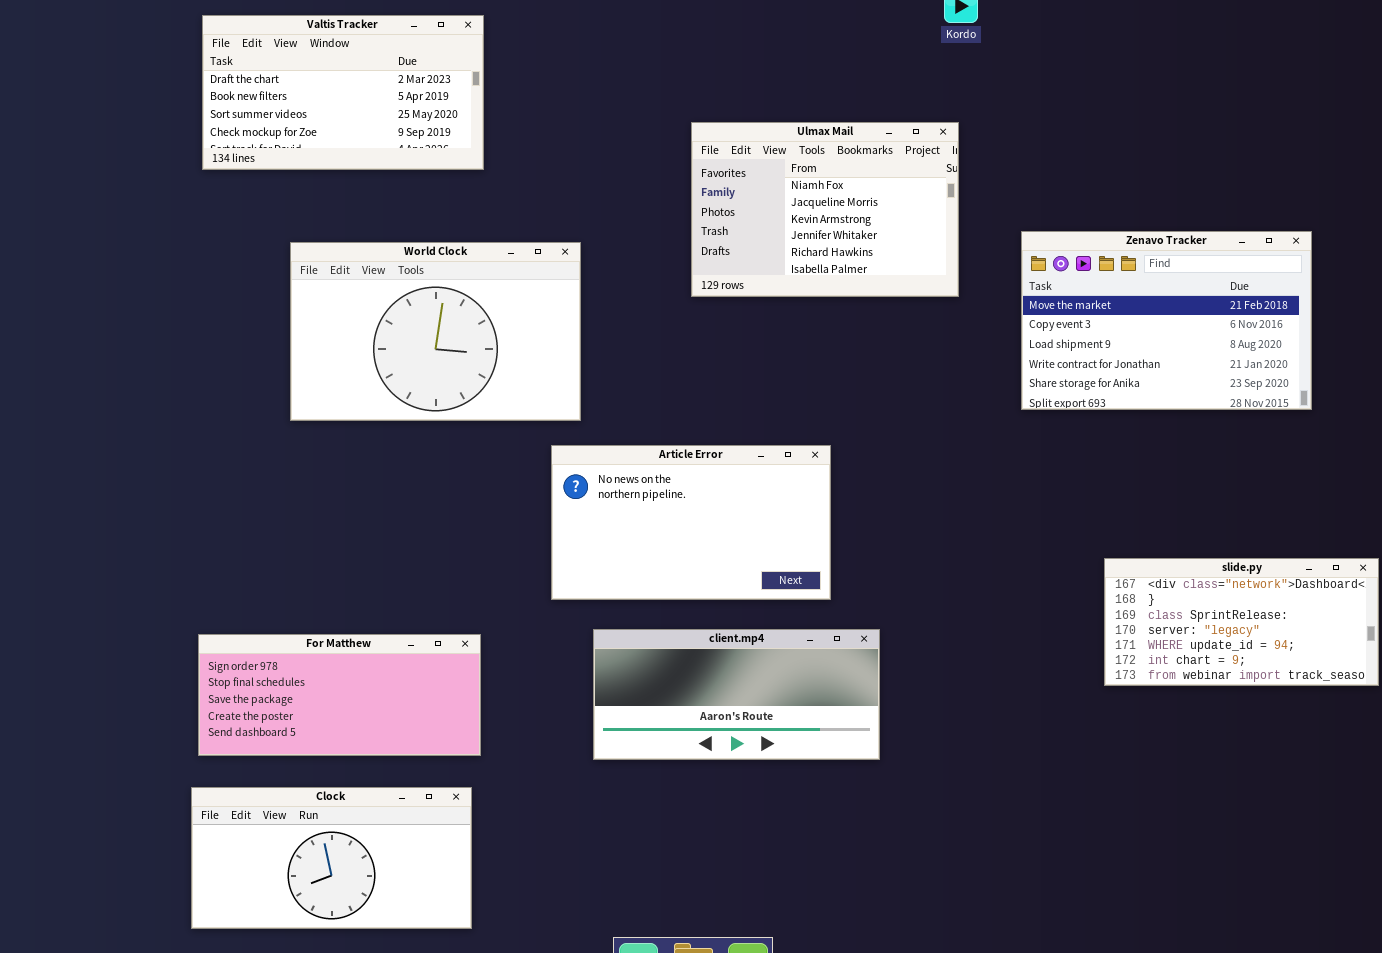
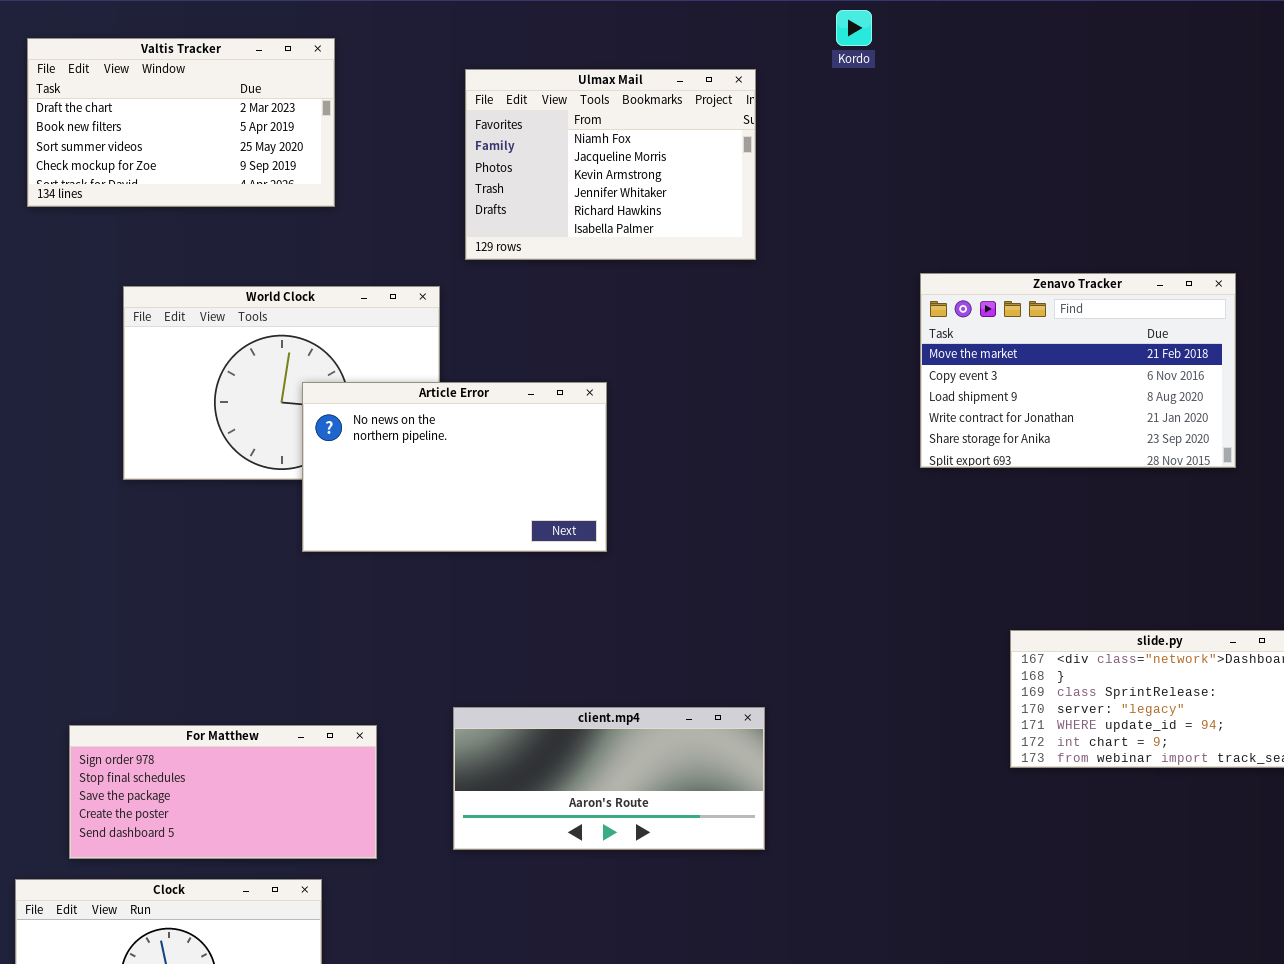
Ulmax Mail: [691,122,959,297] -> [465,69,756,260], moved
Article Error: [551,445,831,600] -> [302,382,607,552], moved
For Matthew: [198,634,481,756] -> [69,725,377,859], moved

